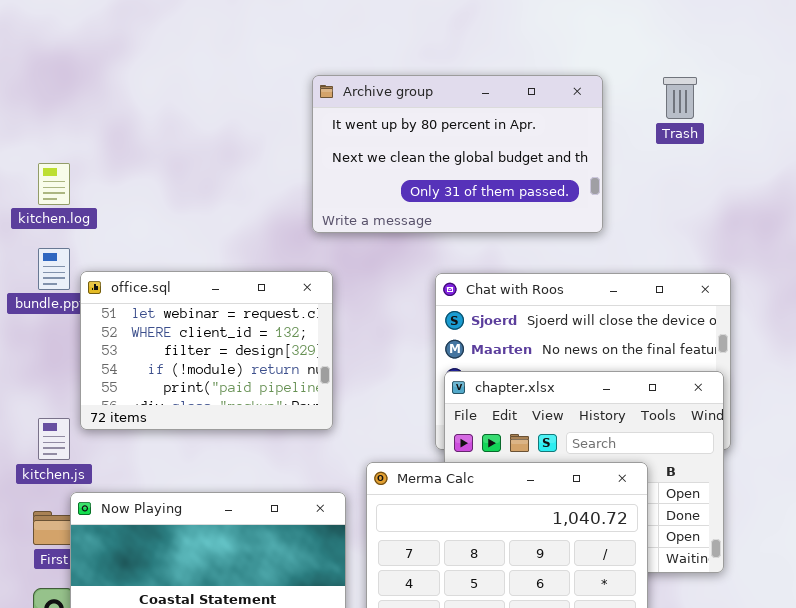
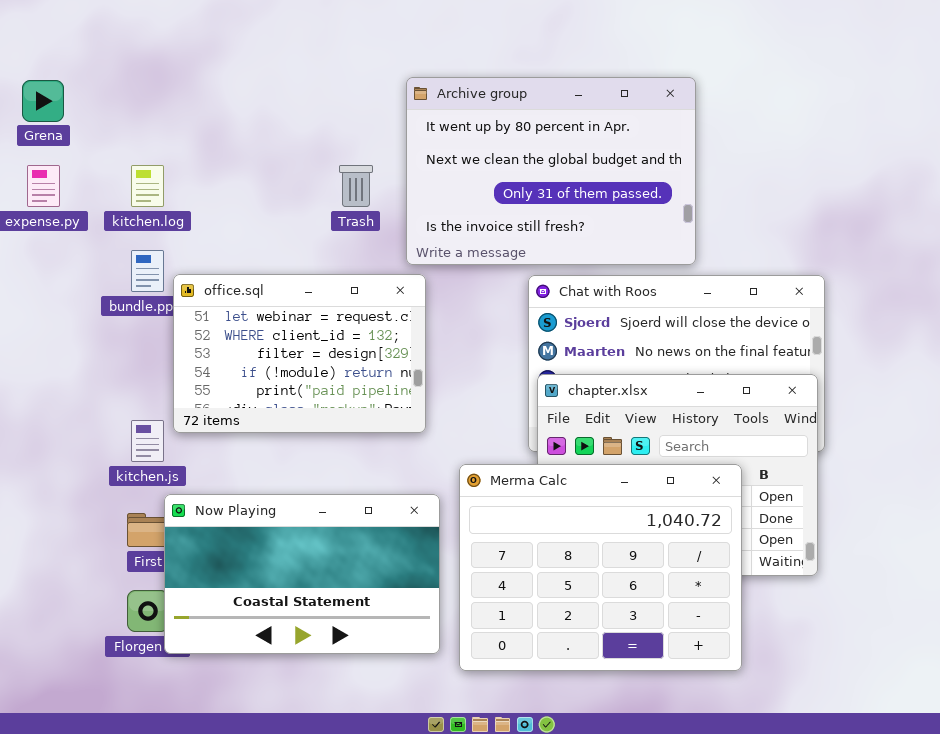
Archive group: [312,75,603,233] -> [406,77,696,265], resized
Trash: [663,77,697,119] -> [339,165,373,207], moved

